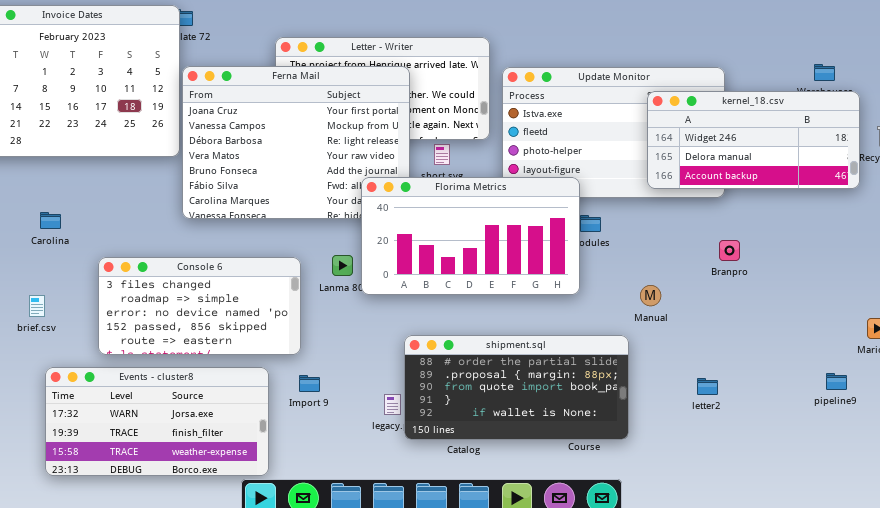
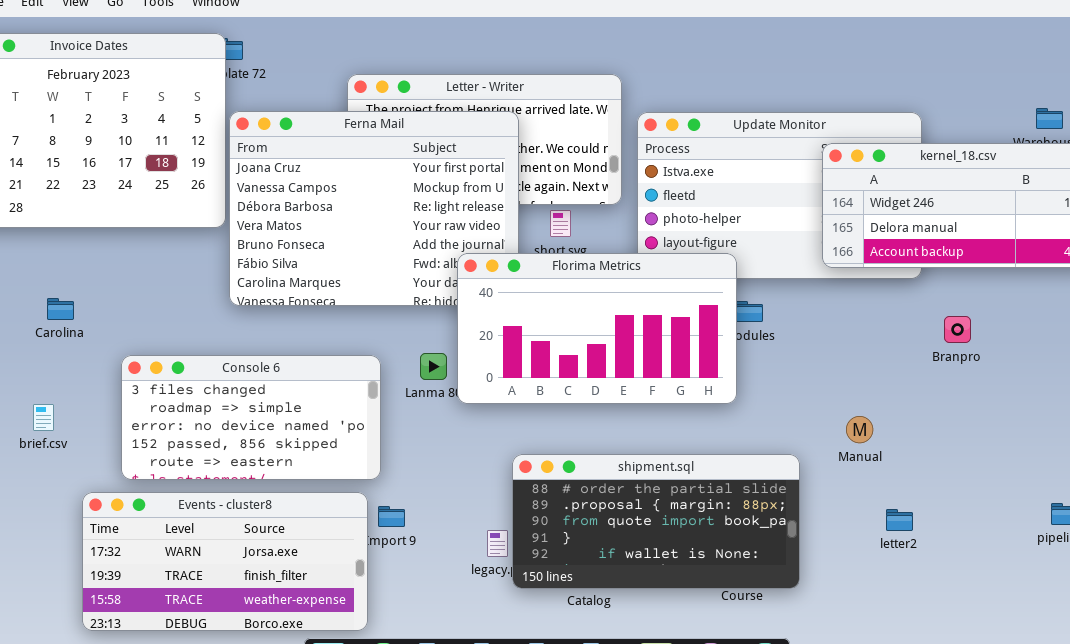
Branpro: [719,240,740,261] -> [944,316,971,343], moved
Manual: [640,285,661,306] -> [846,416,873,443], moved
Events - cluster8: [45,367,269,476] -> [82,492,368,631], moved

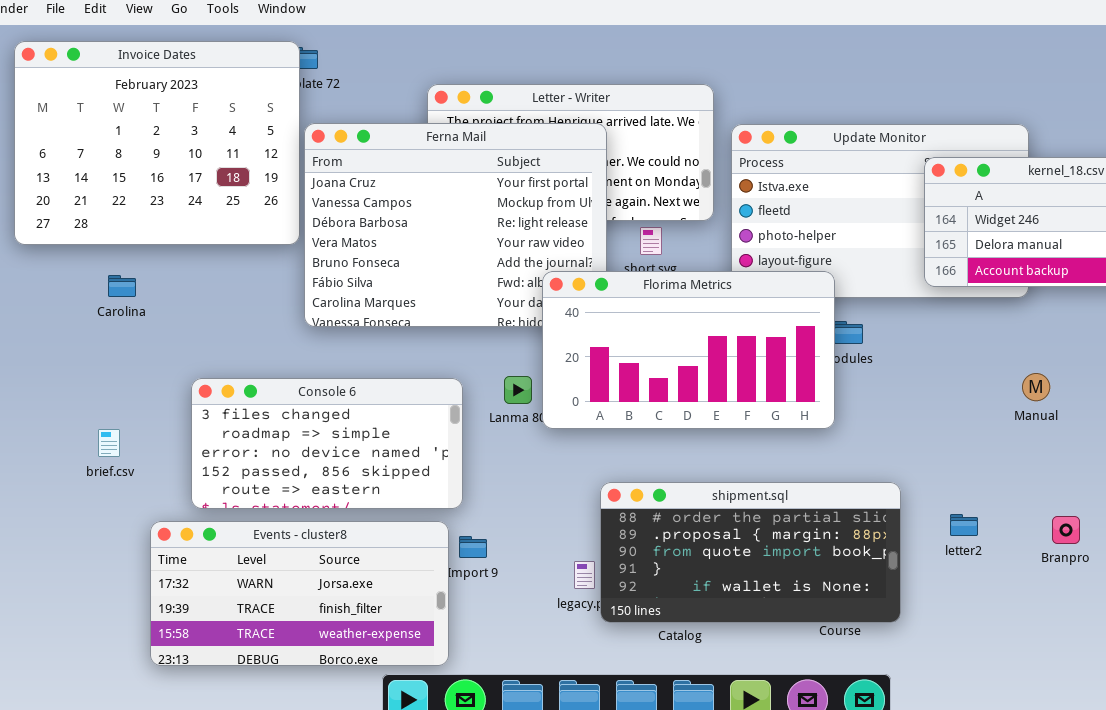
Carolina: [47,298,74,320] -> [108,275,136,297], moved
Branpro: [944,316,971,343] -> [1052,516,1080,544], moved
Manual: [846,416,873,443] -> [1022,373,1050,401], moved
letter2: [886,509,913,531] -> [950,514,978,536], moved

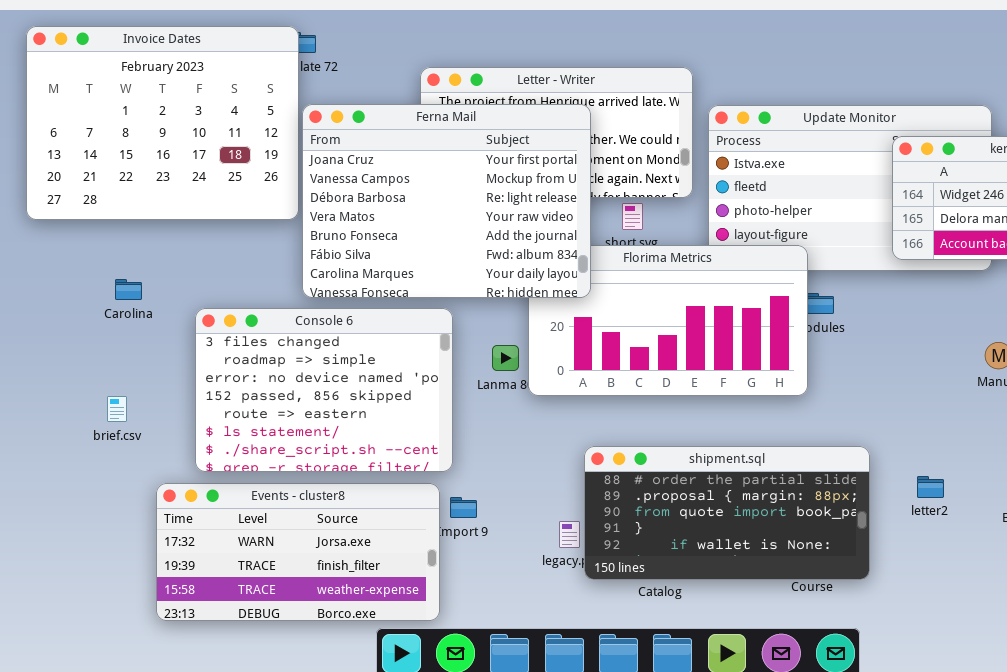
Ferna Mail: [304,123,607,327] -> [302,104,591,298], raised
Carolina: [108,275,136,297] -> [115,279,142,300], moved
Console 6: [191,378,463,509] -> [195,308,453,472], resized

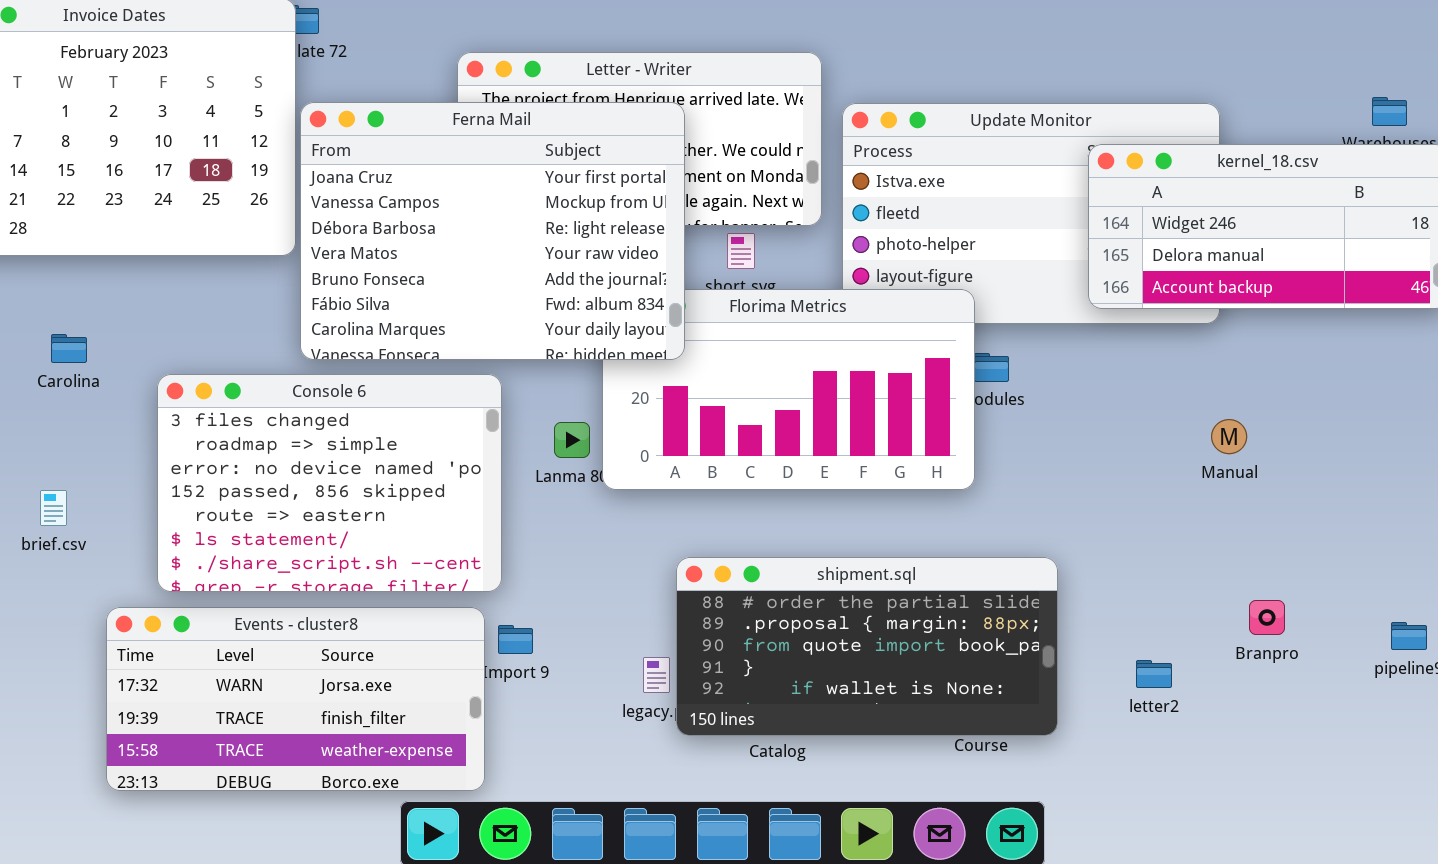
letter2: [917,476,944,498] -> [1136,660,1172,688], moved

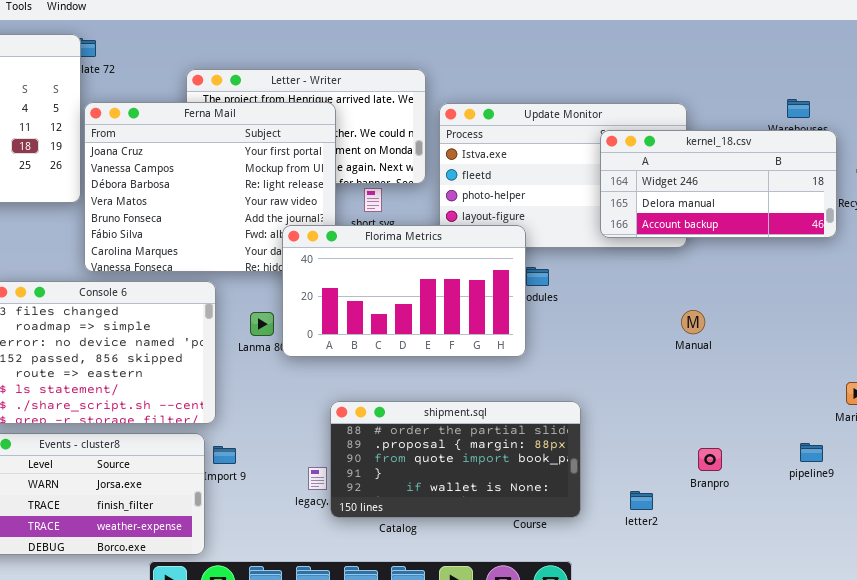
Florima Metrics: [602,289,975,490] -> [282,225,526,357], raised
Branpro: [1249,600,1285,635] -> [698,448,722,471], moved
letter2: [1136,660,1172,688] -> [630,491,653,510], moved

